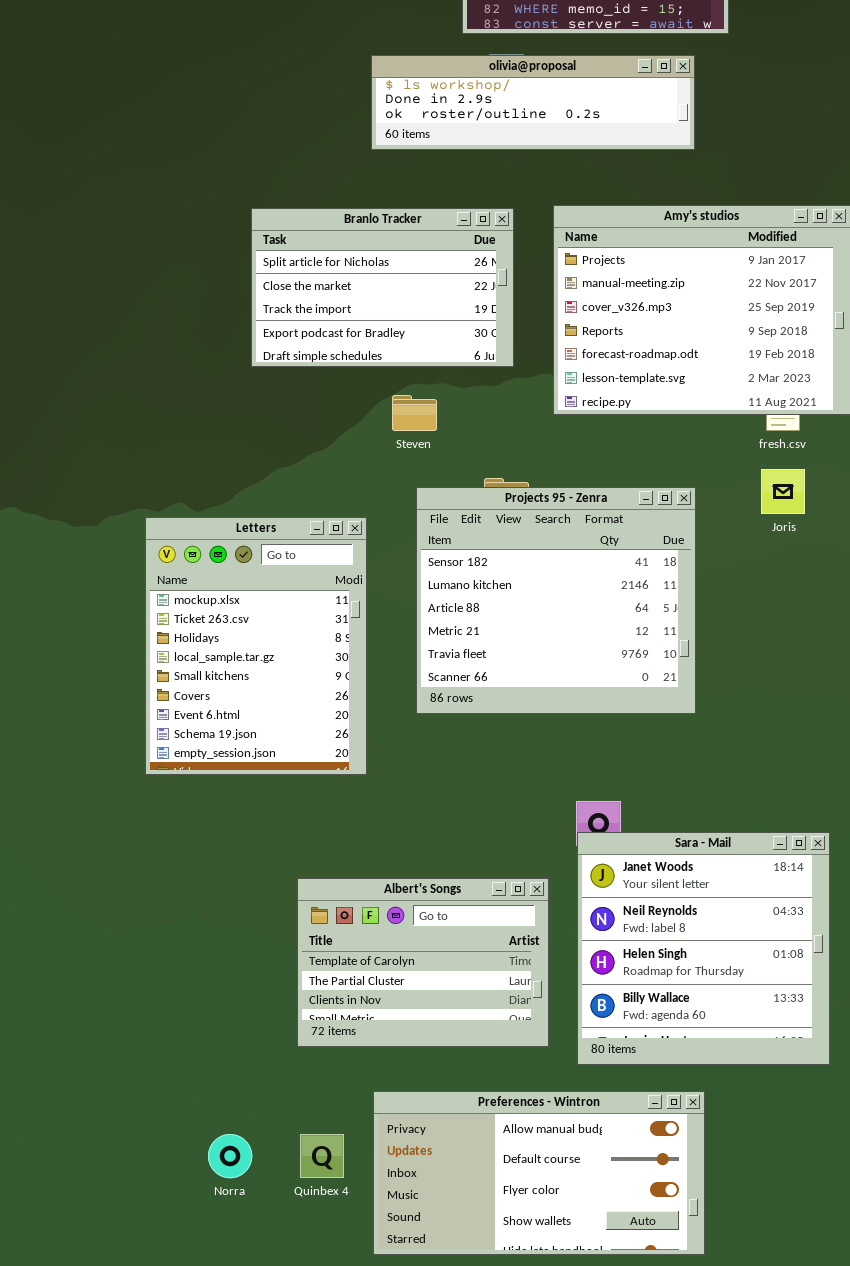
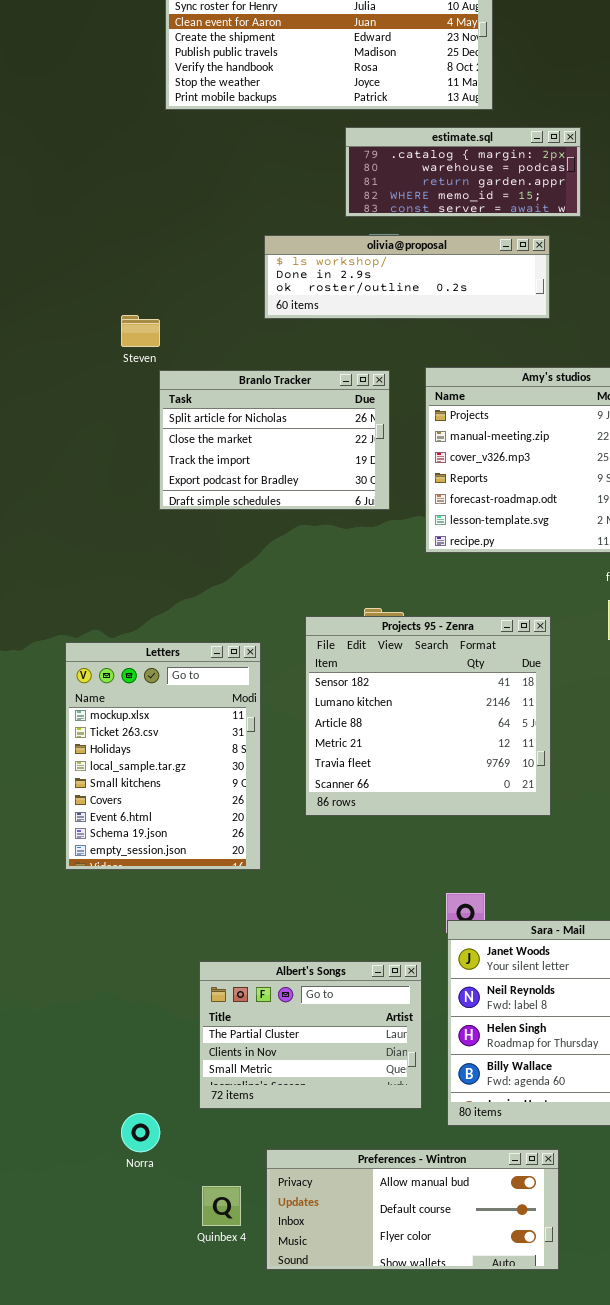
Steven: [392,395,437,431] -> [121,315,160,347], moved
Albert's Songs: [297,878,549,1047] -> [199,961,422,1109], scrolled down 1 row
Preferences - Wintron: [373,1091,705,1255] -> [266,1149,559,1270], resized
Norra: [208,1134,252,1178] -> [121,1113,160,1152], moved

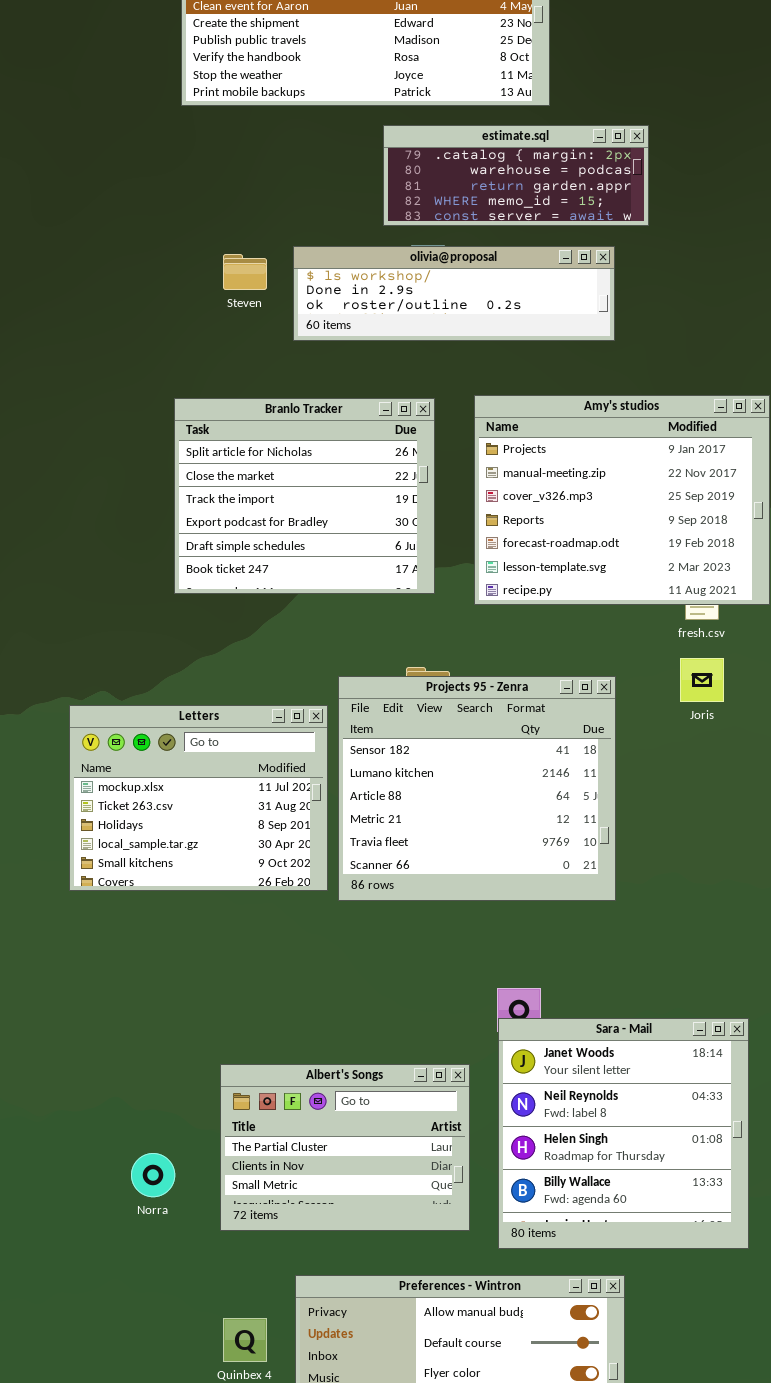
Steven: [121,315,160,347] -> [223,254,267,290], moved
Branlo Tracker: [159,370,390,510] -> [174,398,435,594], resized
Letters: [65,642,261,870] -> [69,705,328,891], resized
Norra: [121,1113,160,1152] -> [131,1153,175,1197], moved

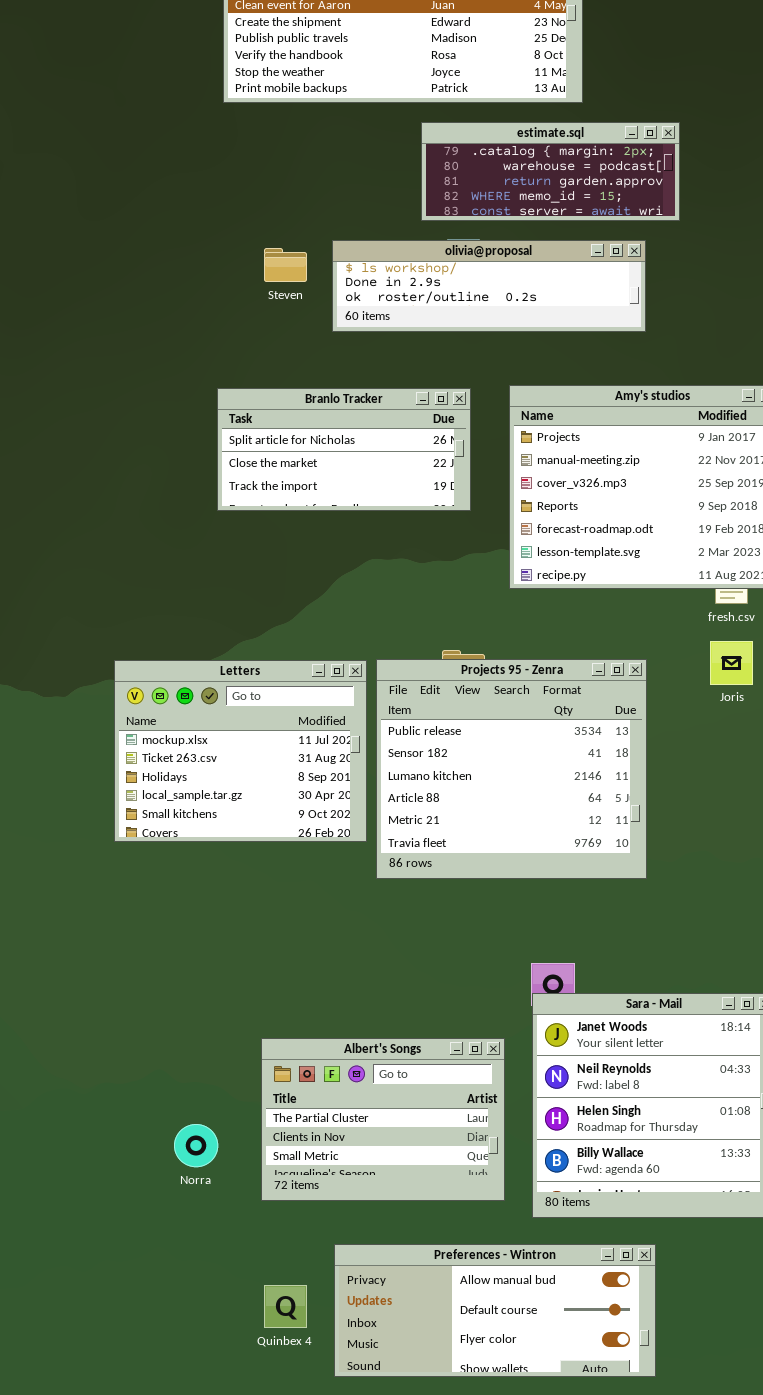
Branlo Tracker: [174,398,435,594] -> [217,388,471,511], resized
Projects 95 - Zenra: [338,676,616,901] -> [376,659,647,879], scrolled up 1 row
Letters: [69,705,328,891] -> [114,660,367,842], moved

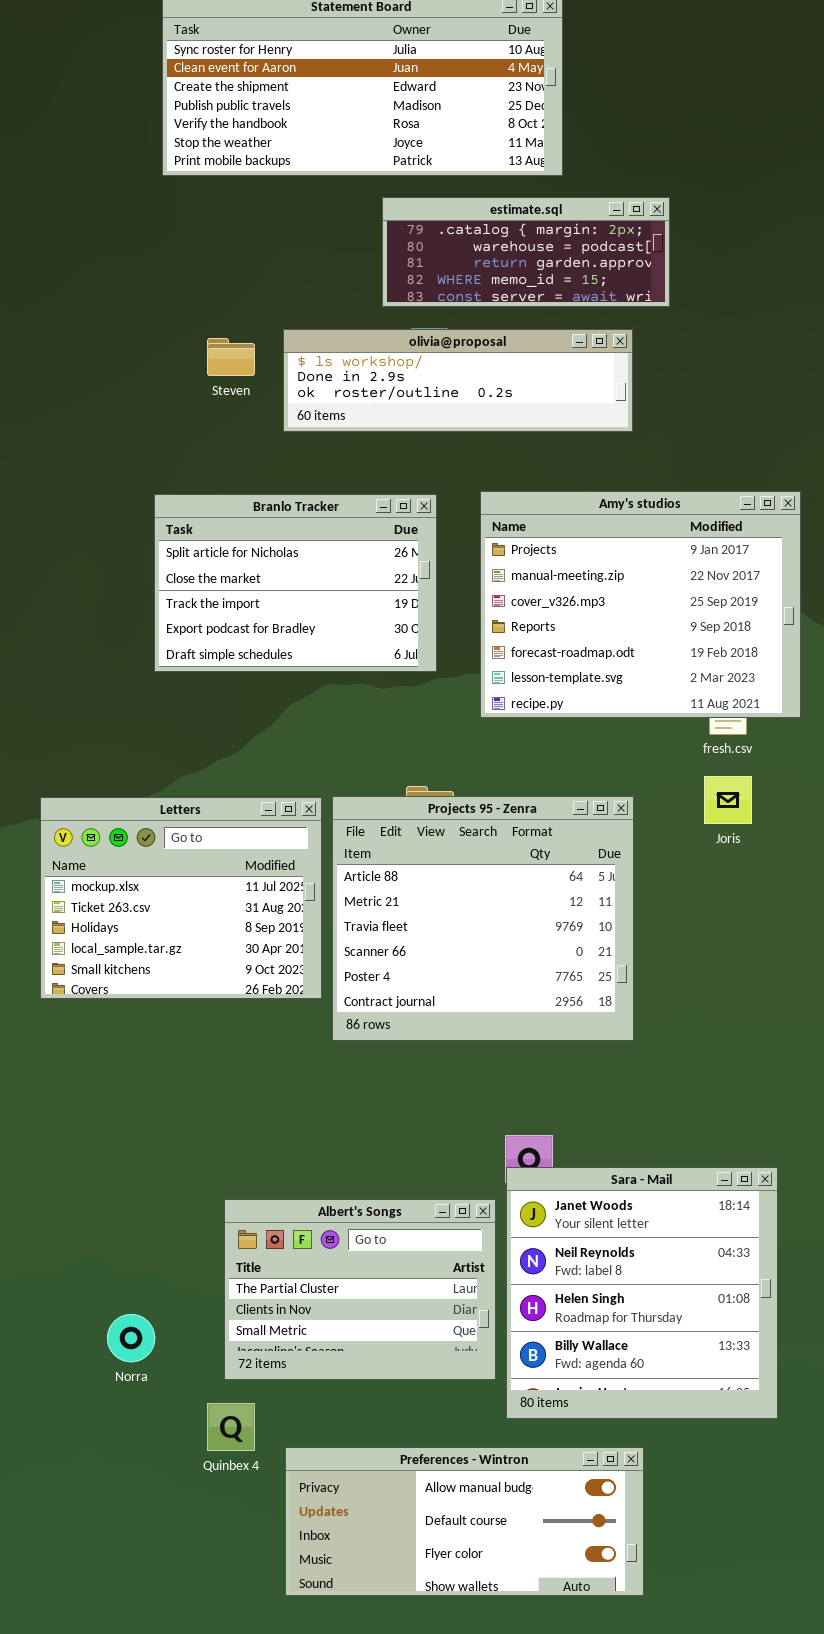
Branlo Tracker: [217,388,471,511] -> [154,494,437,672], resized
Projects 95 - Zenra: [376,659,647,879] -> [332,796,634,1041], scrolled down 3 rows
Albert's Songs: [261,1038,505,1201] -> [224,1199,496,1380], moved
Quinbex 4: [264,1285,307,1328] -> [207,1403,255,1451], moved

